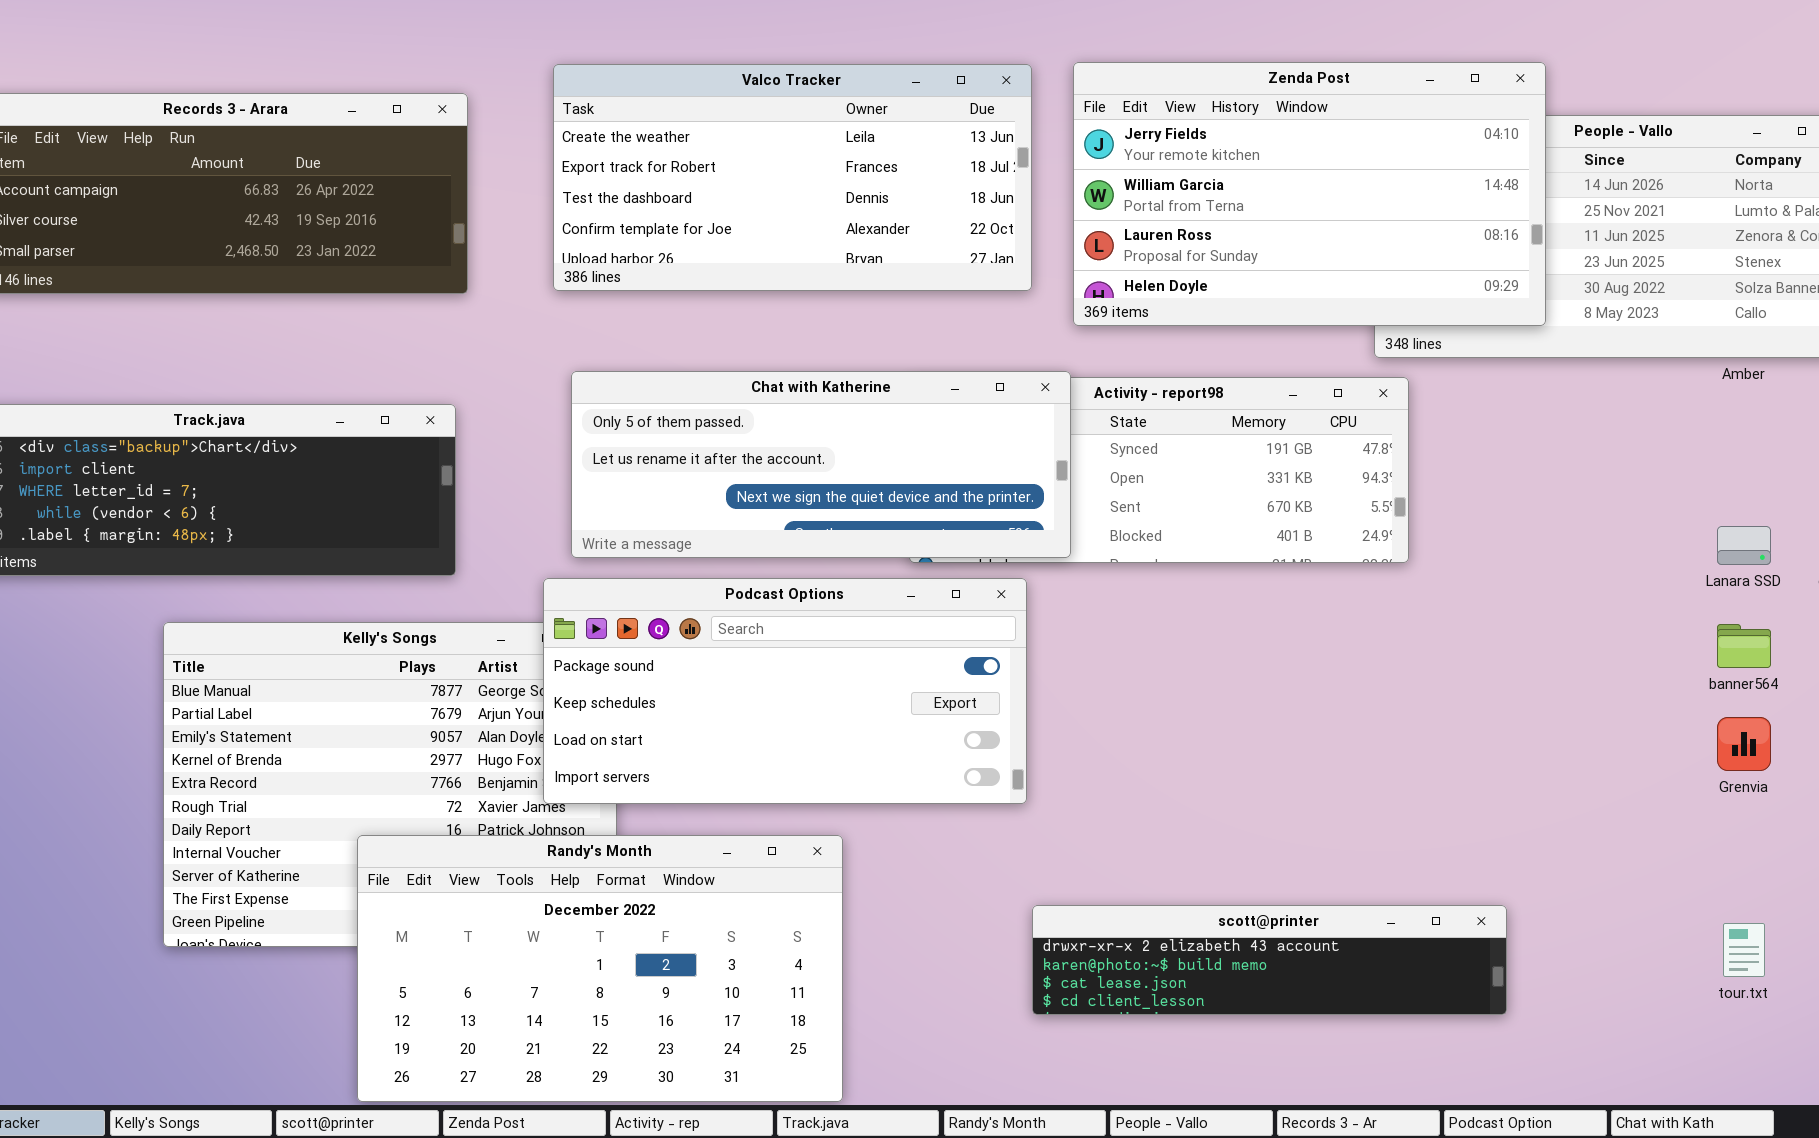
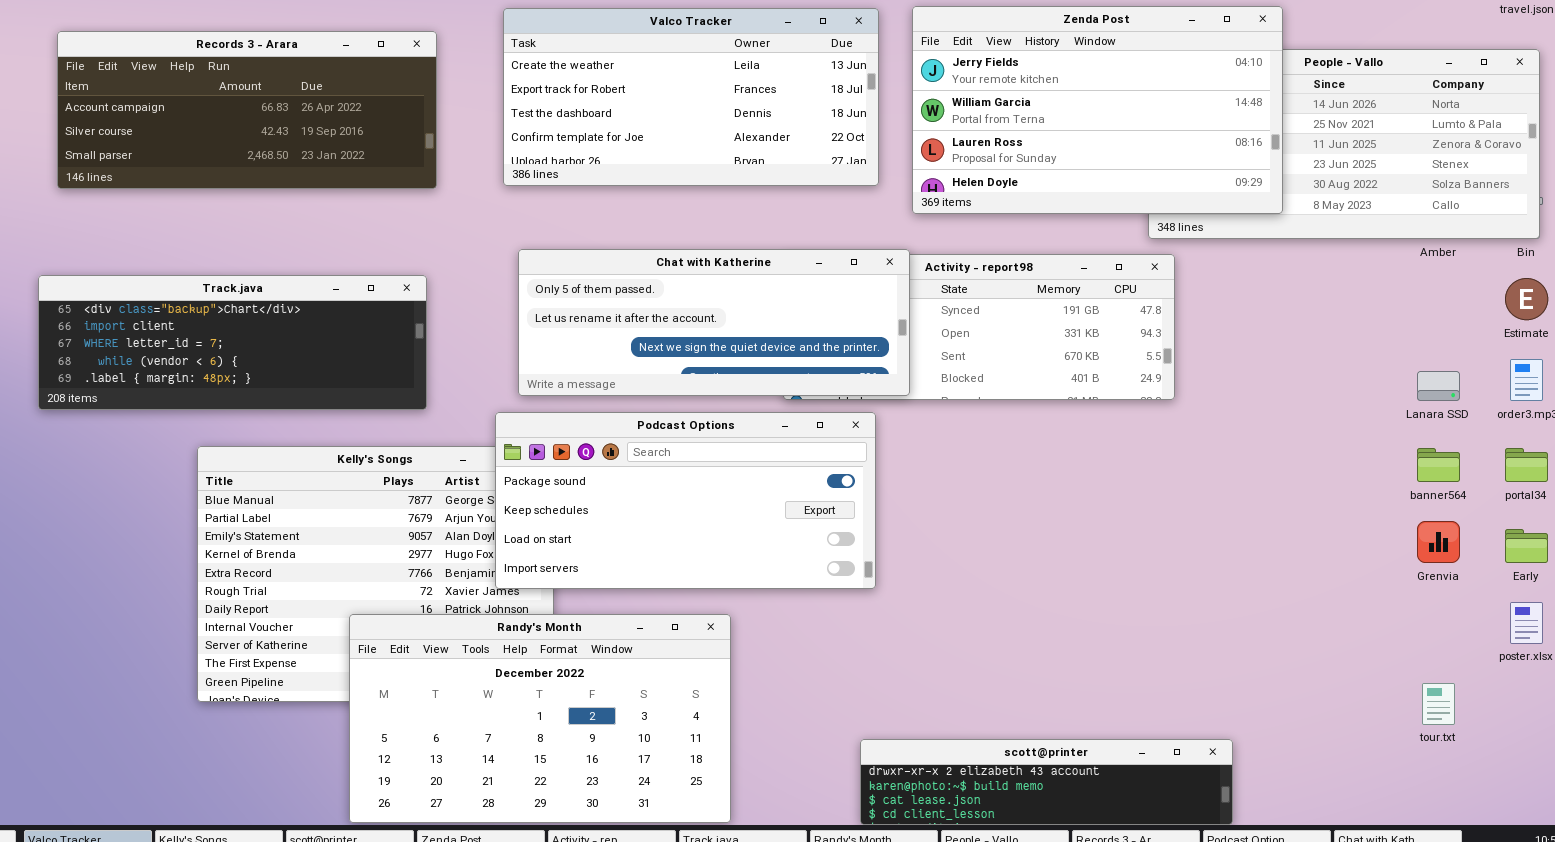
scott@printer: [1032,905,1507,1015] -> [860,739,1233,825], moved

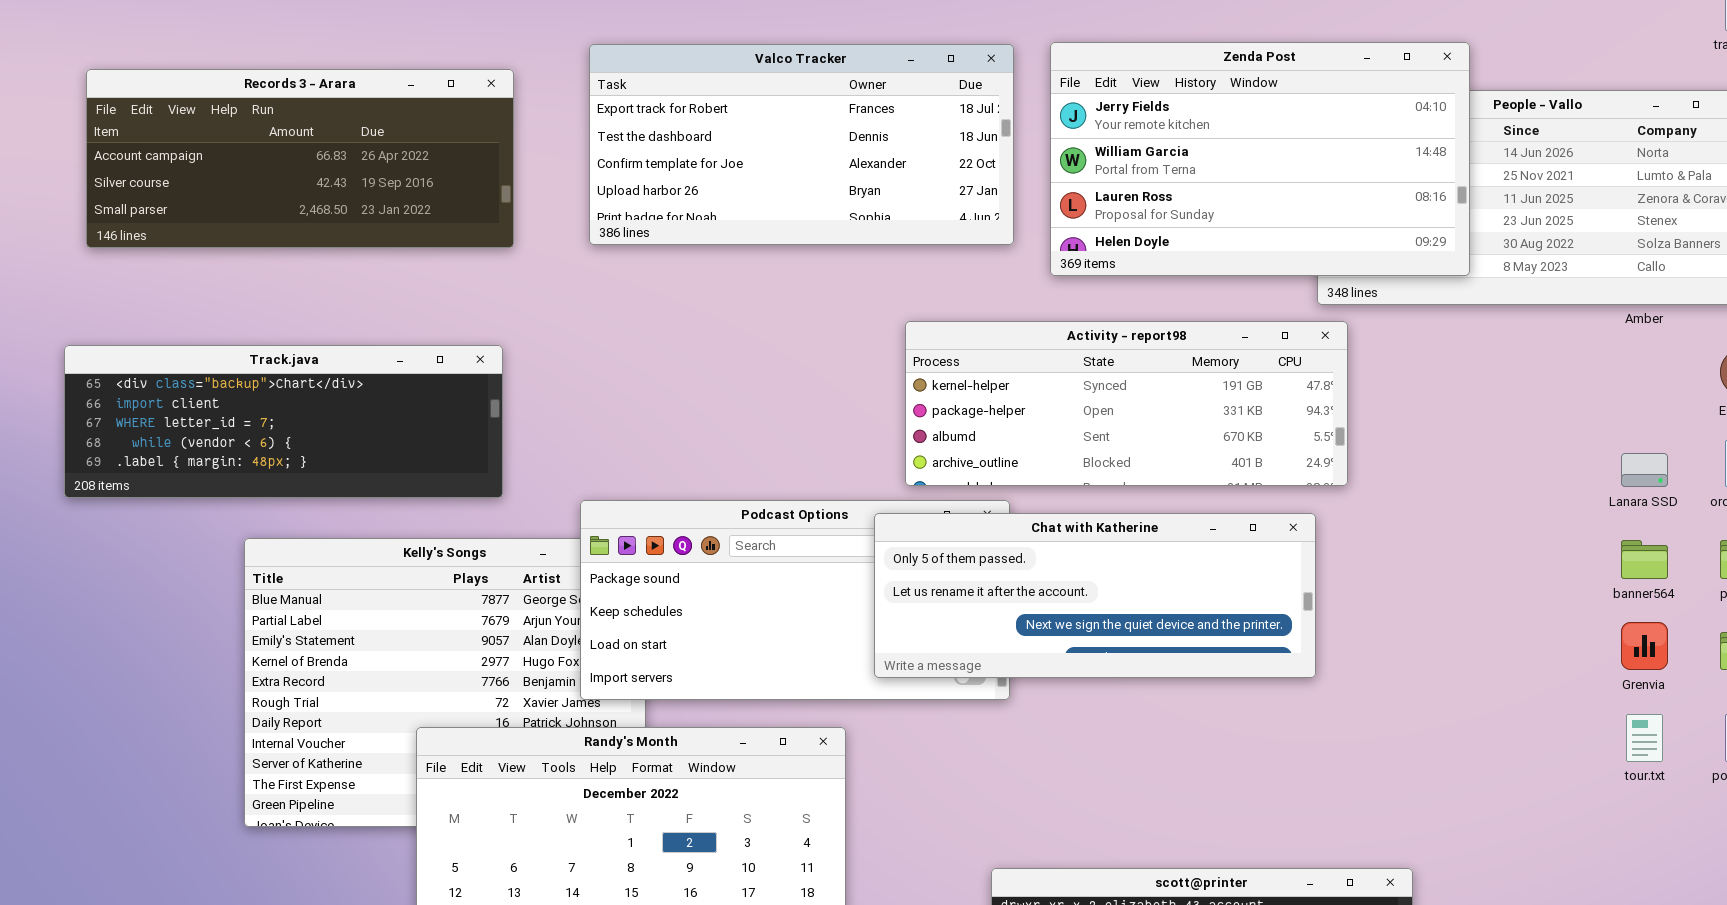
Valco Tracker: [503,8,879,186] -> [589,44,1014,245], scrolled down 1 row
Chat with Katherine: [518,249,910,396] -> [874,513,1316,678], moved
tour.txt: [1422,683,1455,725] -> [1626,714,1663,762], moved

